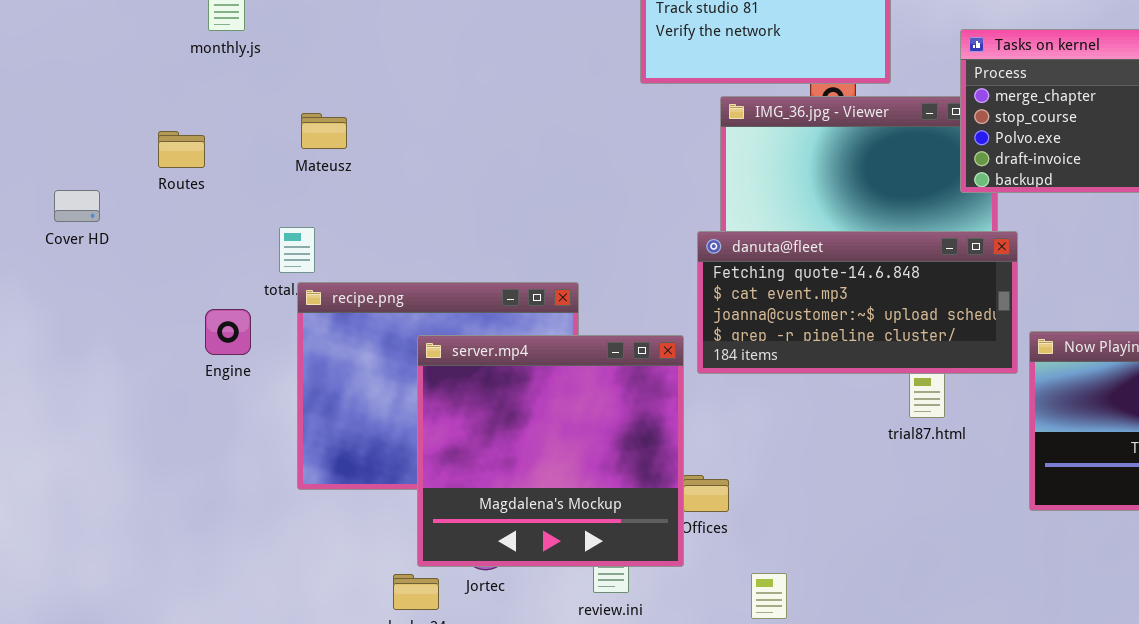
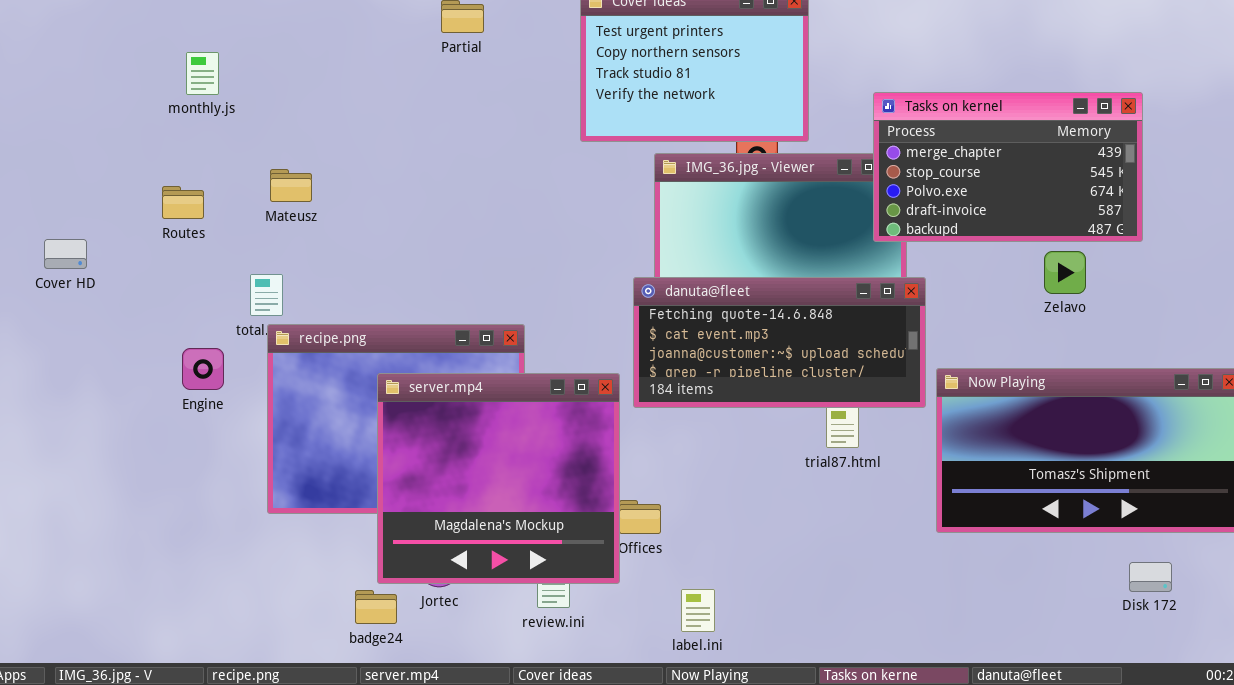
Routes: [158,131,205,168] -> [162,186,204,219], moved

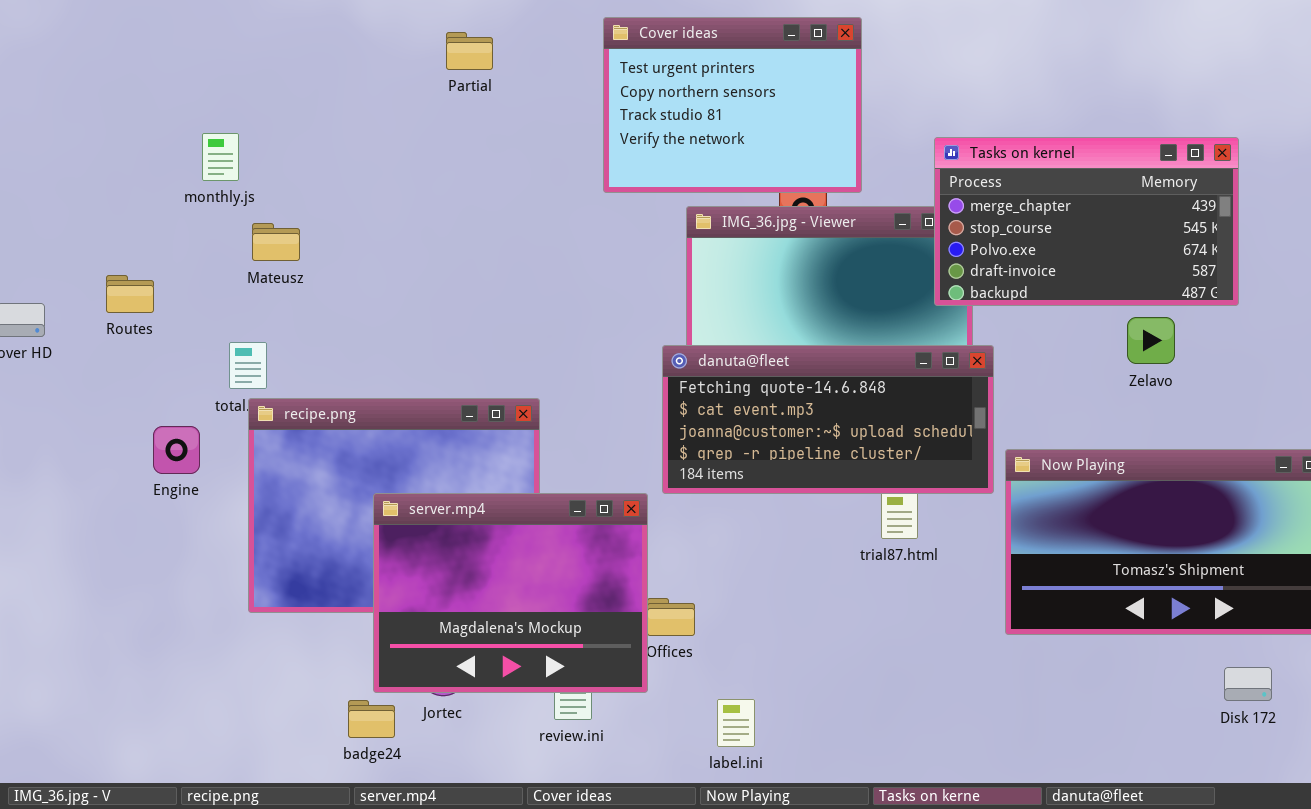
monthly.js: [186,52,219,95] -> [202,133,239,181], moved
Routes: [162,186,204,219] -> [106,275,154,313], moved
server.mp4: [377,373,620,584] -> [373,493,648,693], resized

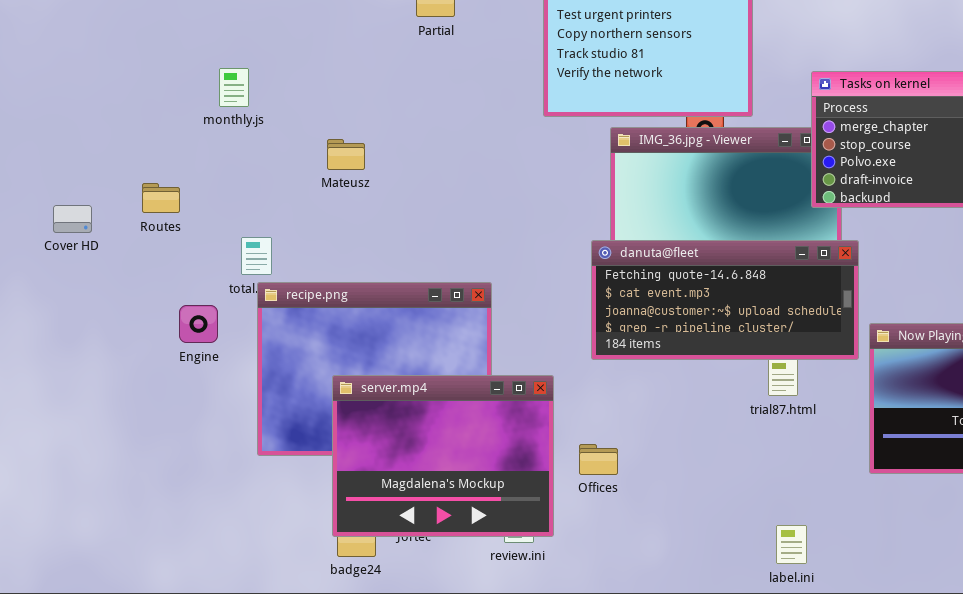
Mateusz: [252,223,300,261] -> [327,139,365,170], moved
server.mp4: [373,493,648,693] -> [332,375,554,537], moved
label.ini: [717,699,755,747] -> [776,525,807,564], moved

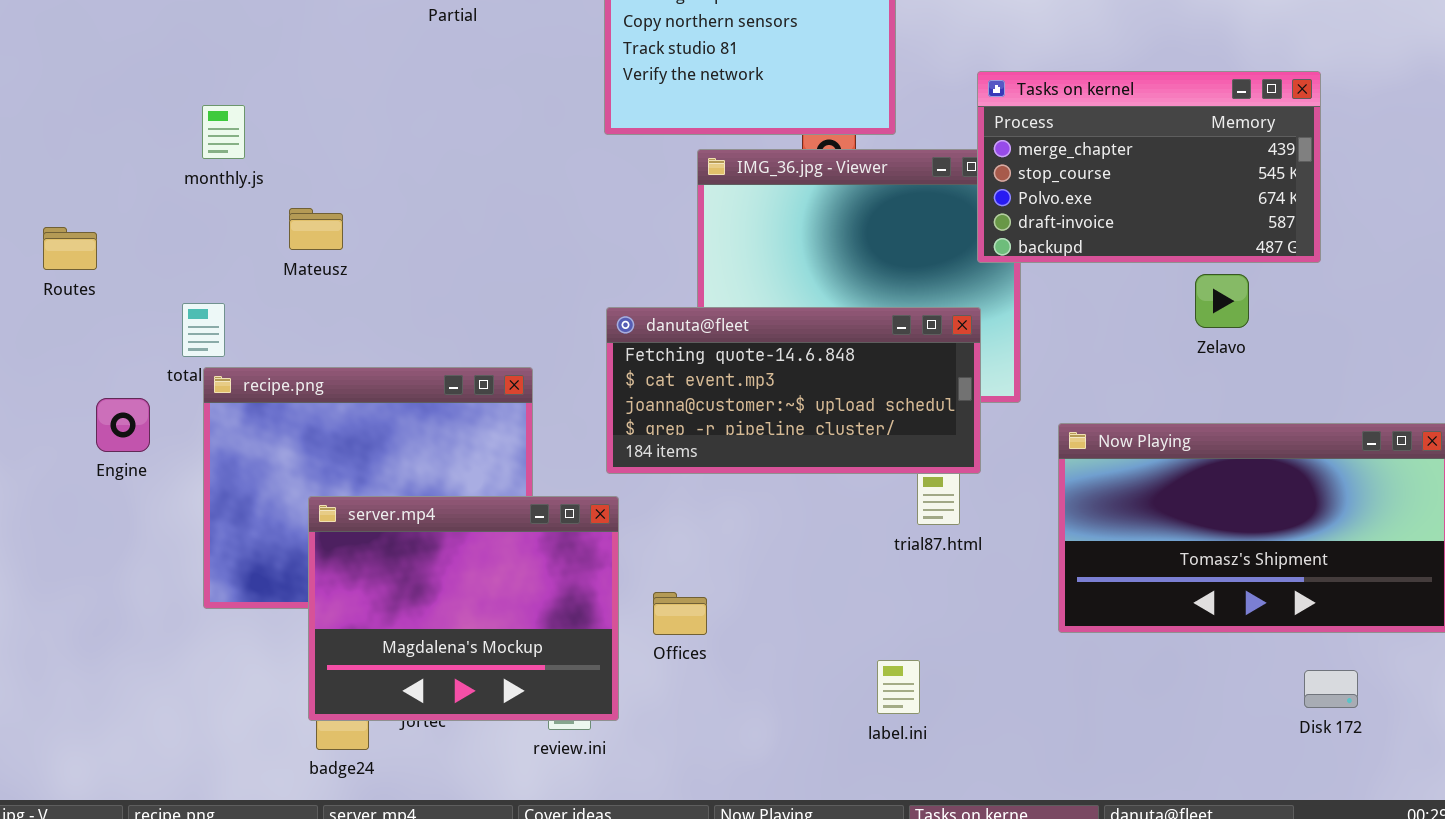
monthly.js: [219,68,249,107] -> [202,105,245,159], moved
Mateusz: [327,139,365,170] -> [289,208,343,250], moved
danuta@fleet: [591,240,859,360] -> [606,307,981,474], moved
label.ini: [776,525,807,564] -> [877,660,920,714], moved

